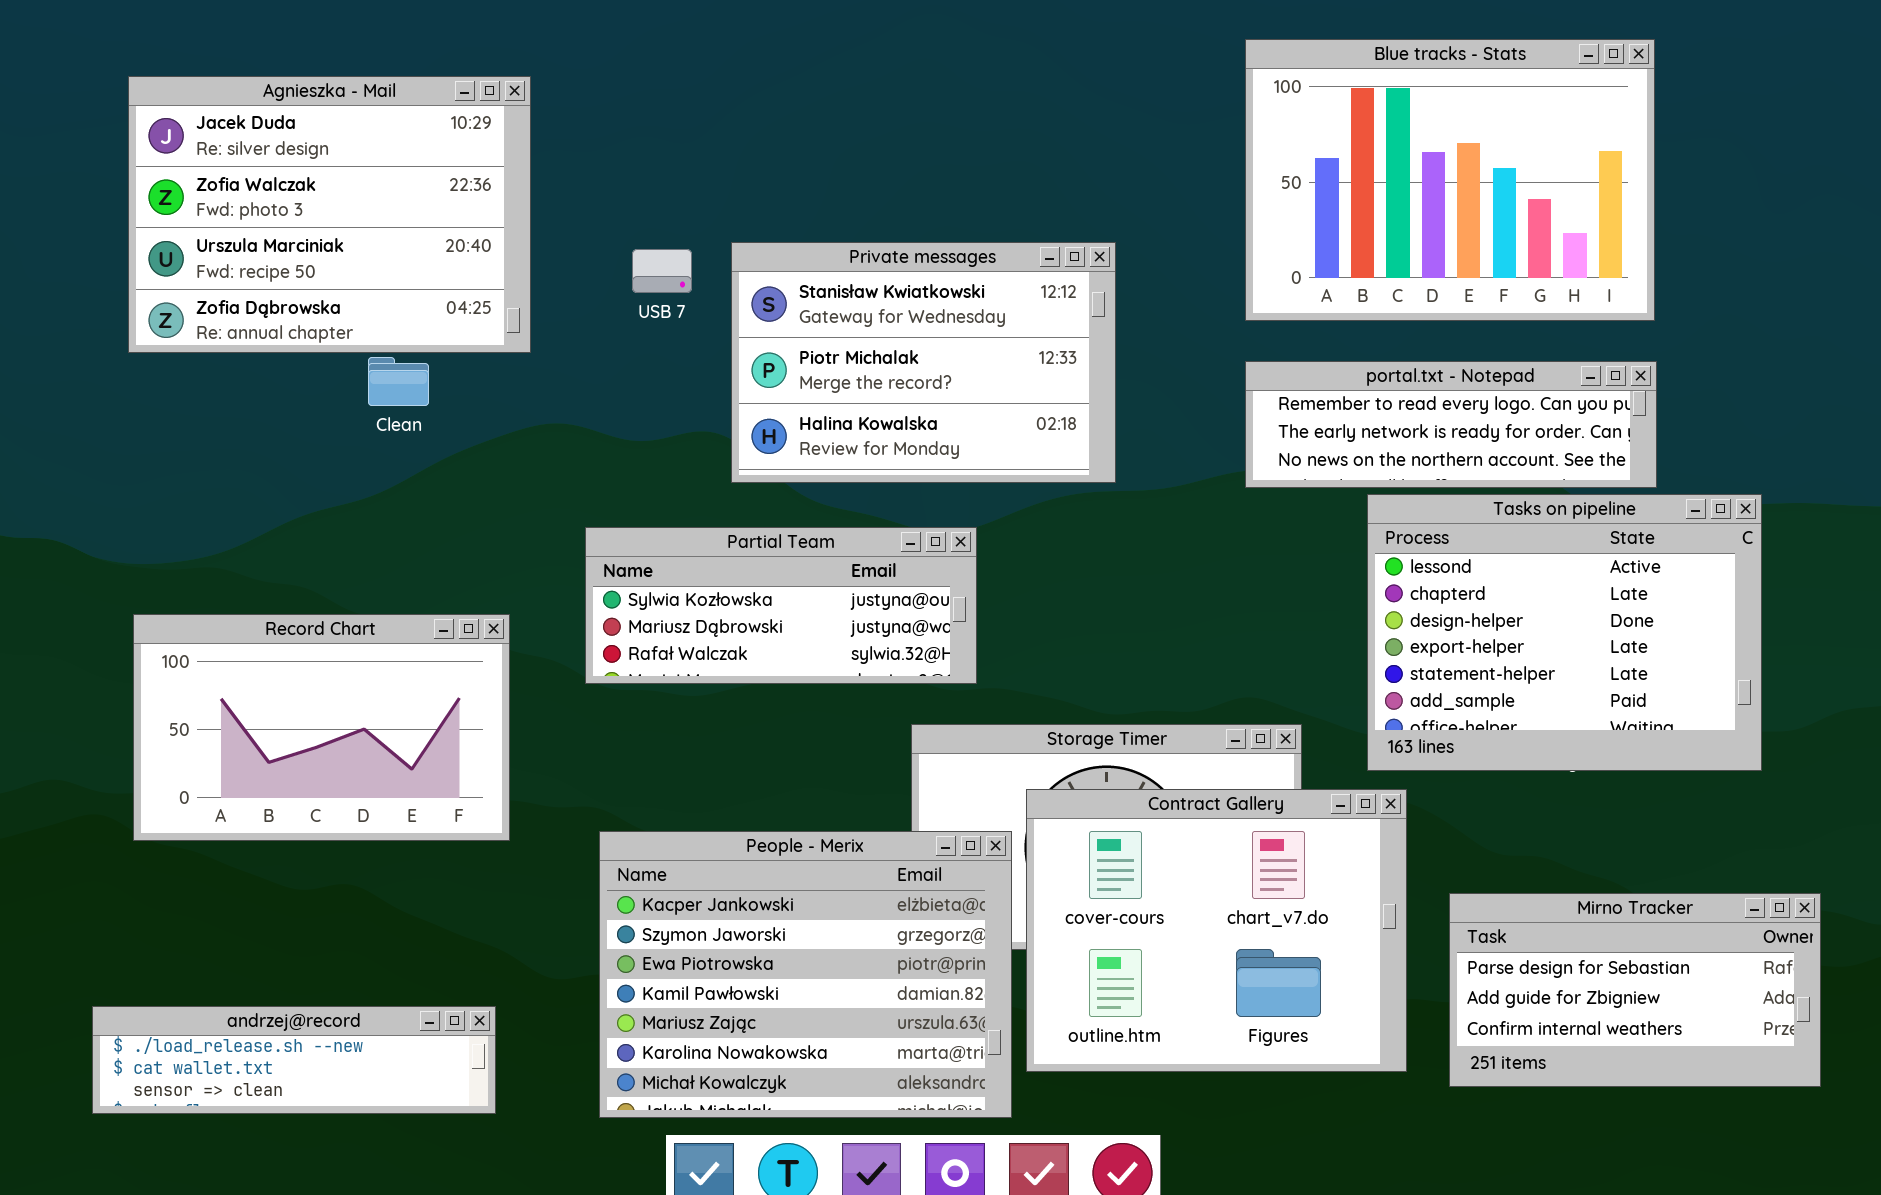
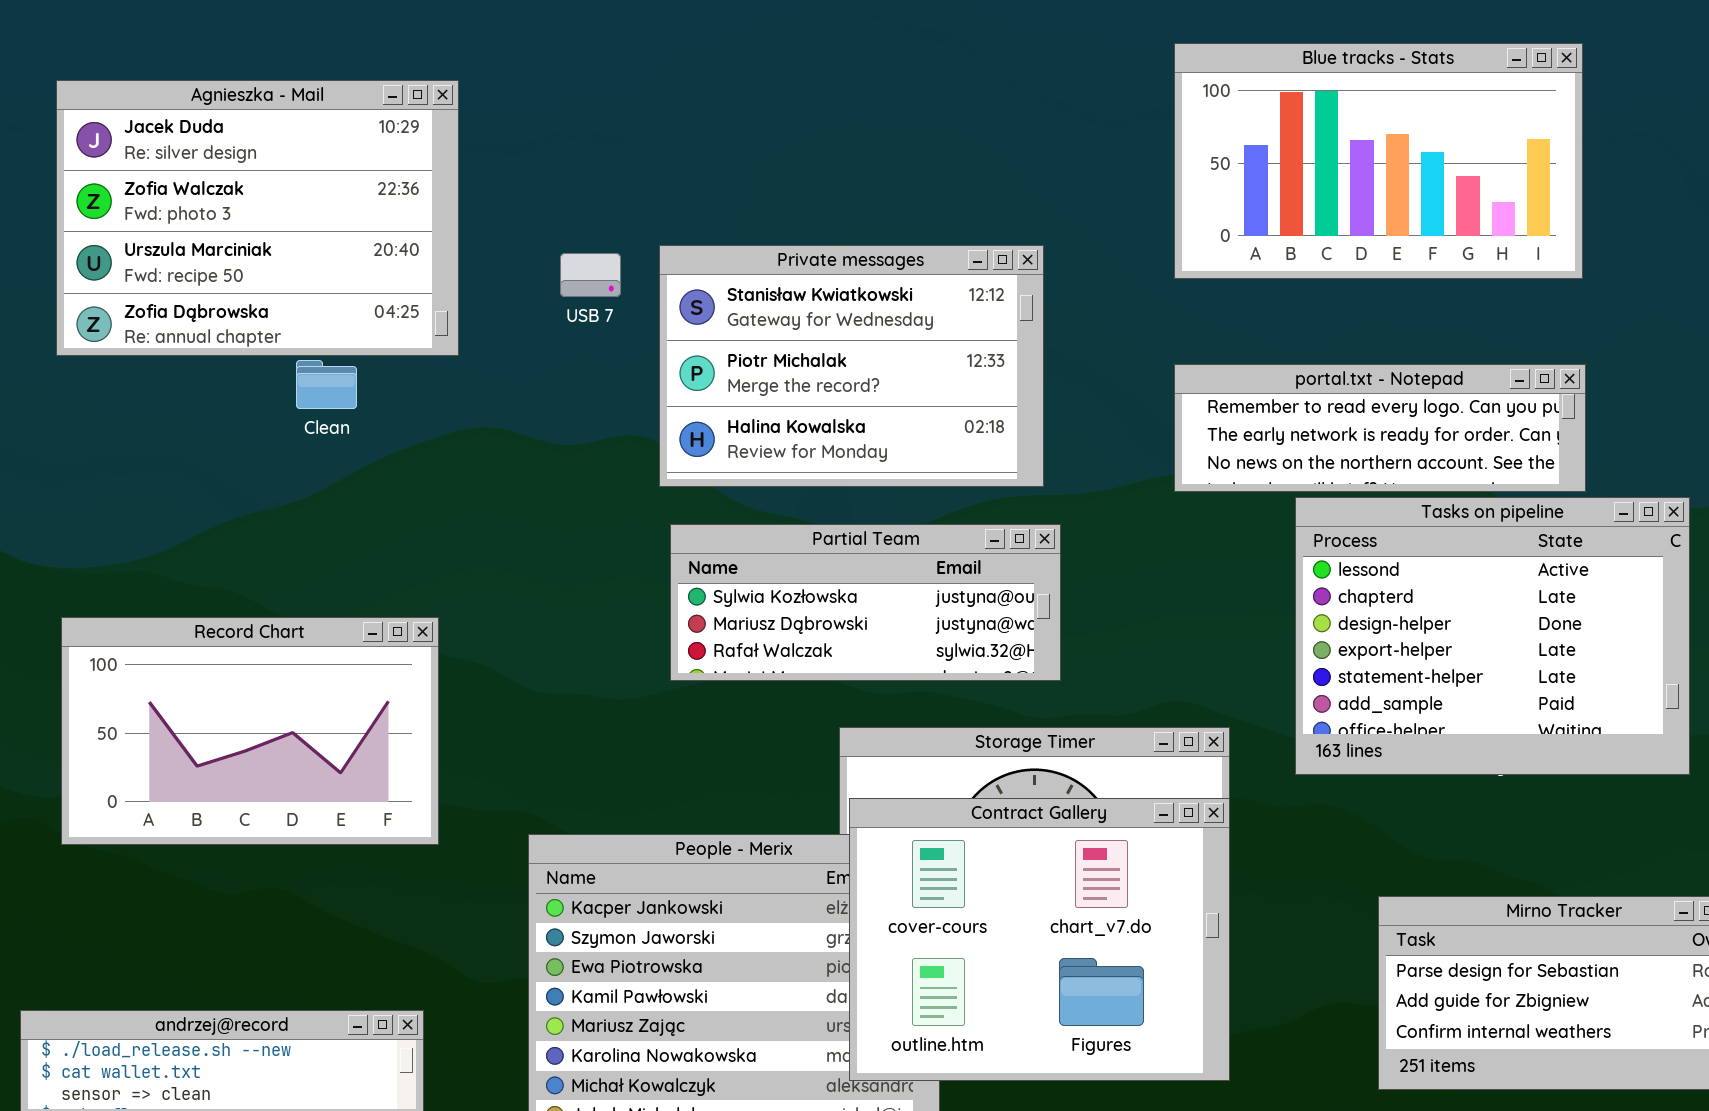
Blue tracks - Stats: [1245,39,1655,321] -> [1174,43,1583,279], resized
Partial Team: [585,527,977,684] -> [670,524,1061,681], moved
Contract Gallery: [1026,789,1407,1072] -> [849,798,1230,1081], moved

